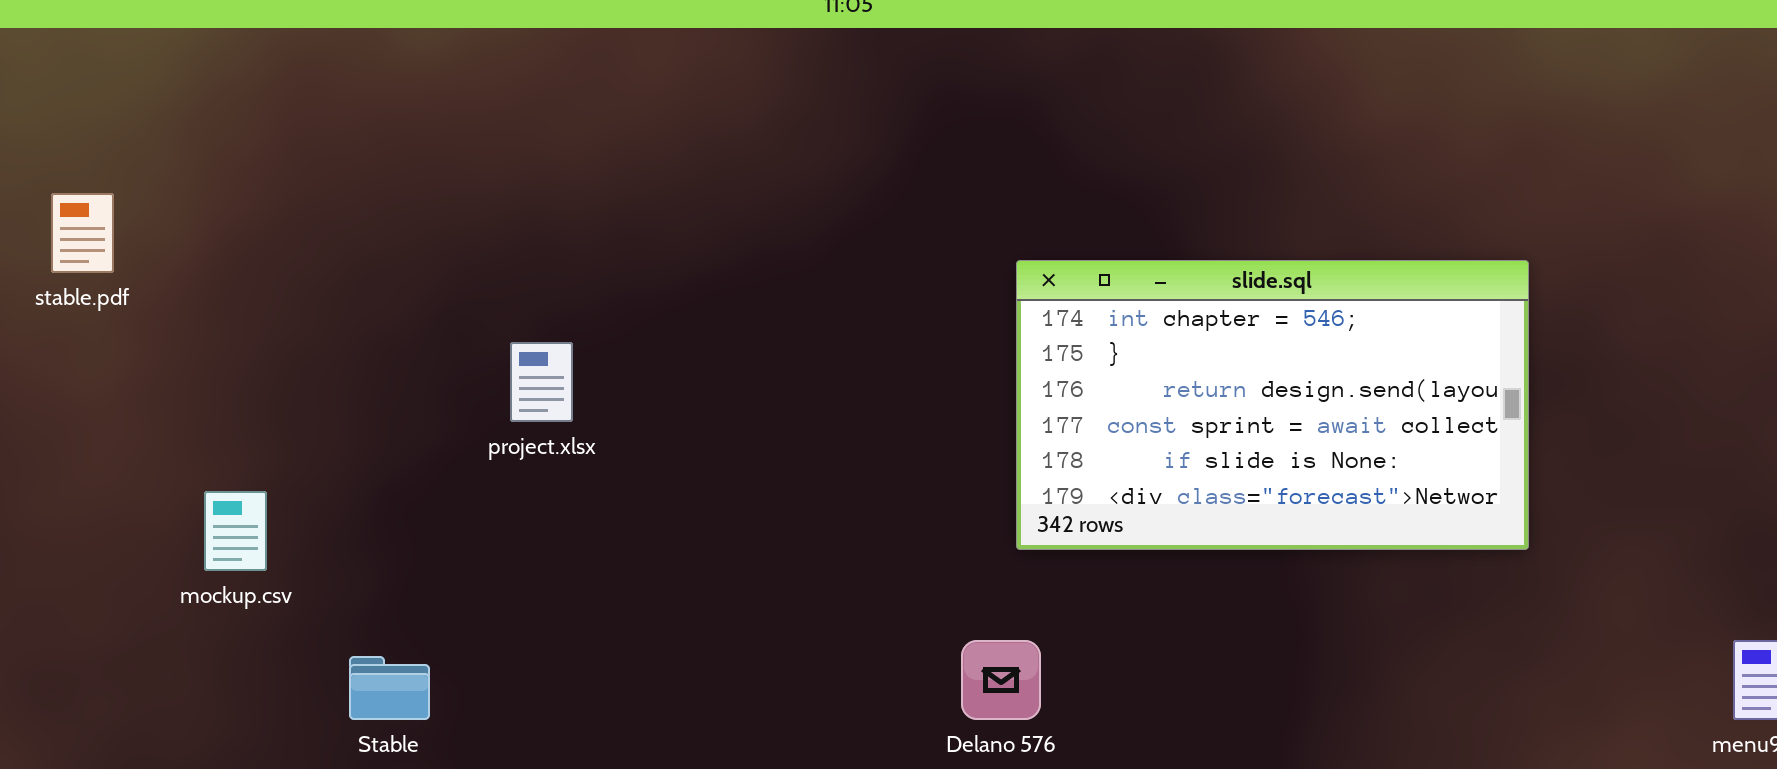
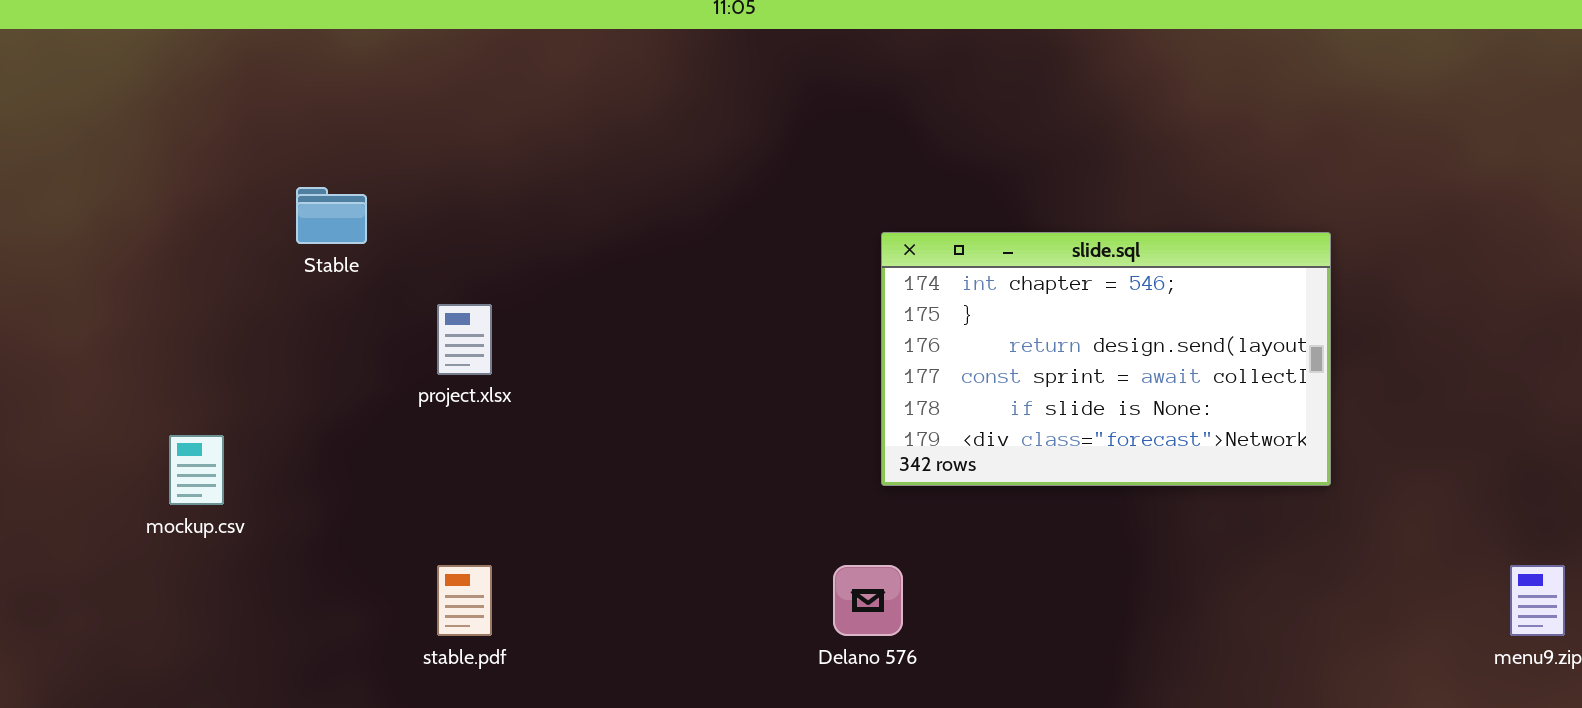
stable.pdf: [51,193,114,273] -> [437,565,492,636], moved
Stable: [349,656,430,720] -> [296,187,367,244], moved

